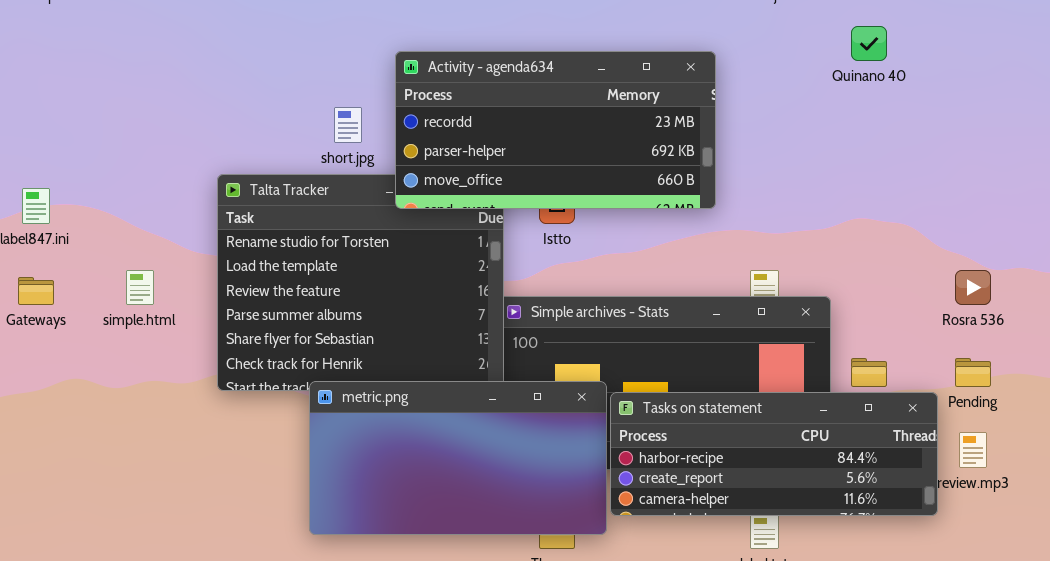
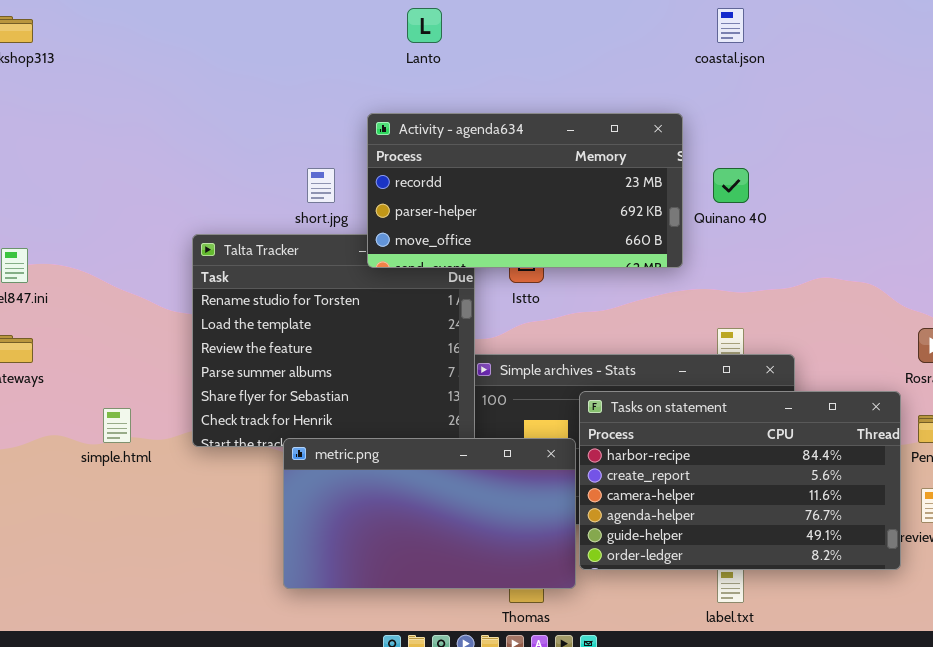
Quinano 40: [851,26,887,61] -> [713,168,749,203], moved
simple.html: [126,270,154,305] -> [103,408,131,443], moved
Tasks on statement: [610,392,938,516] -> [579,391,901,570], resized

